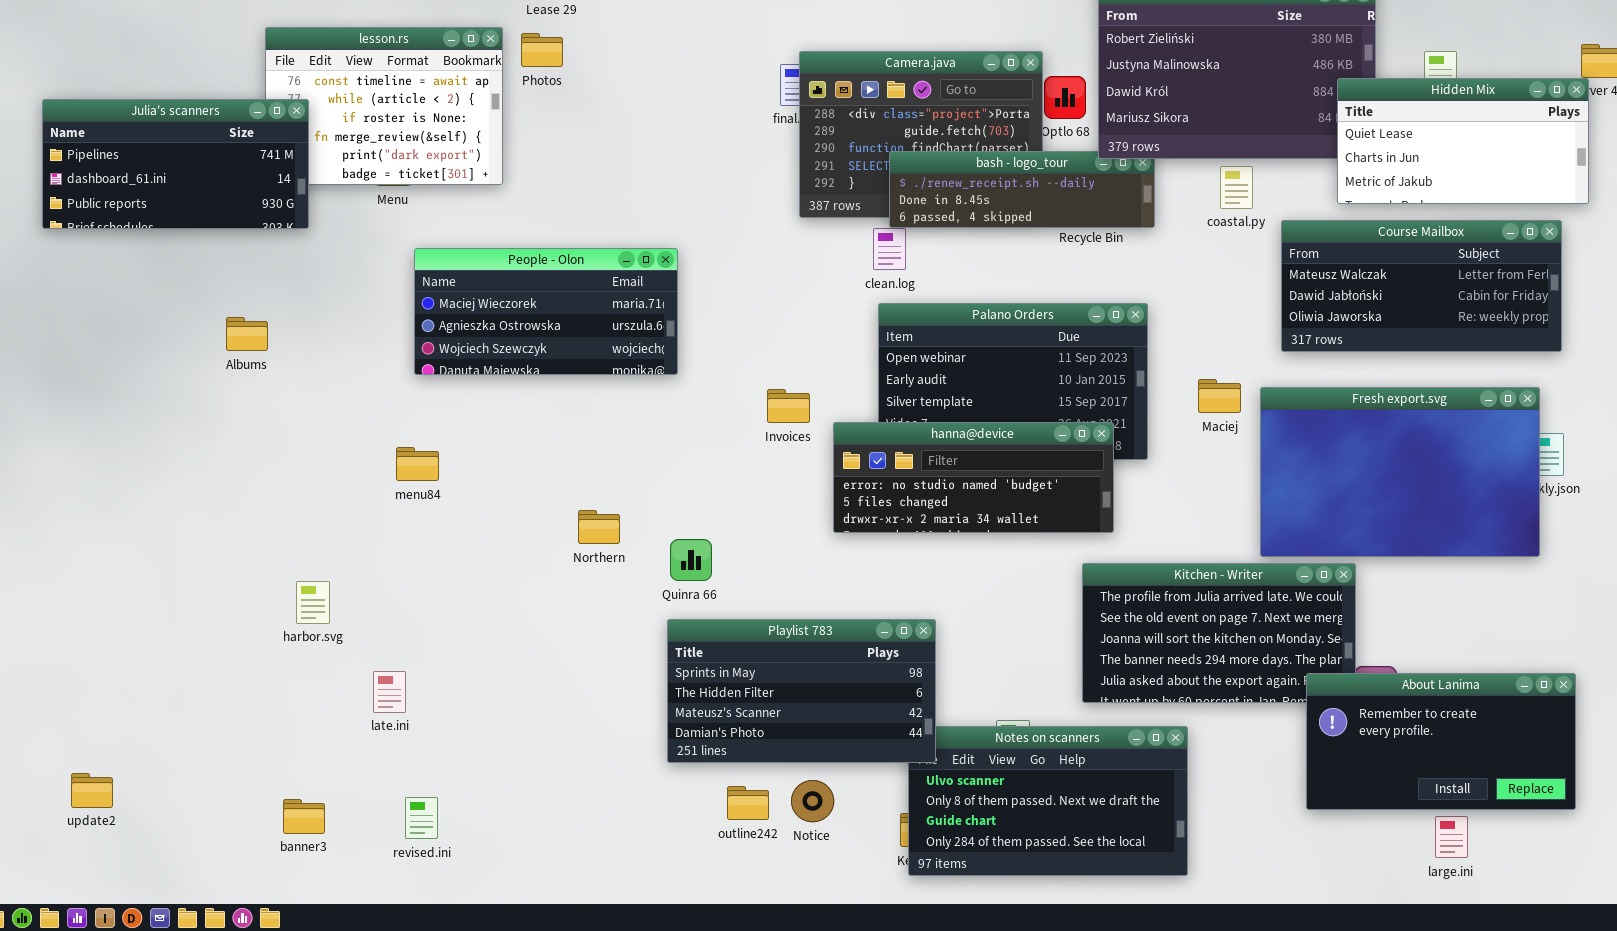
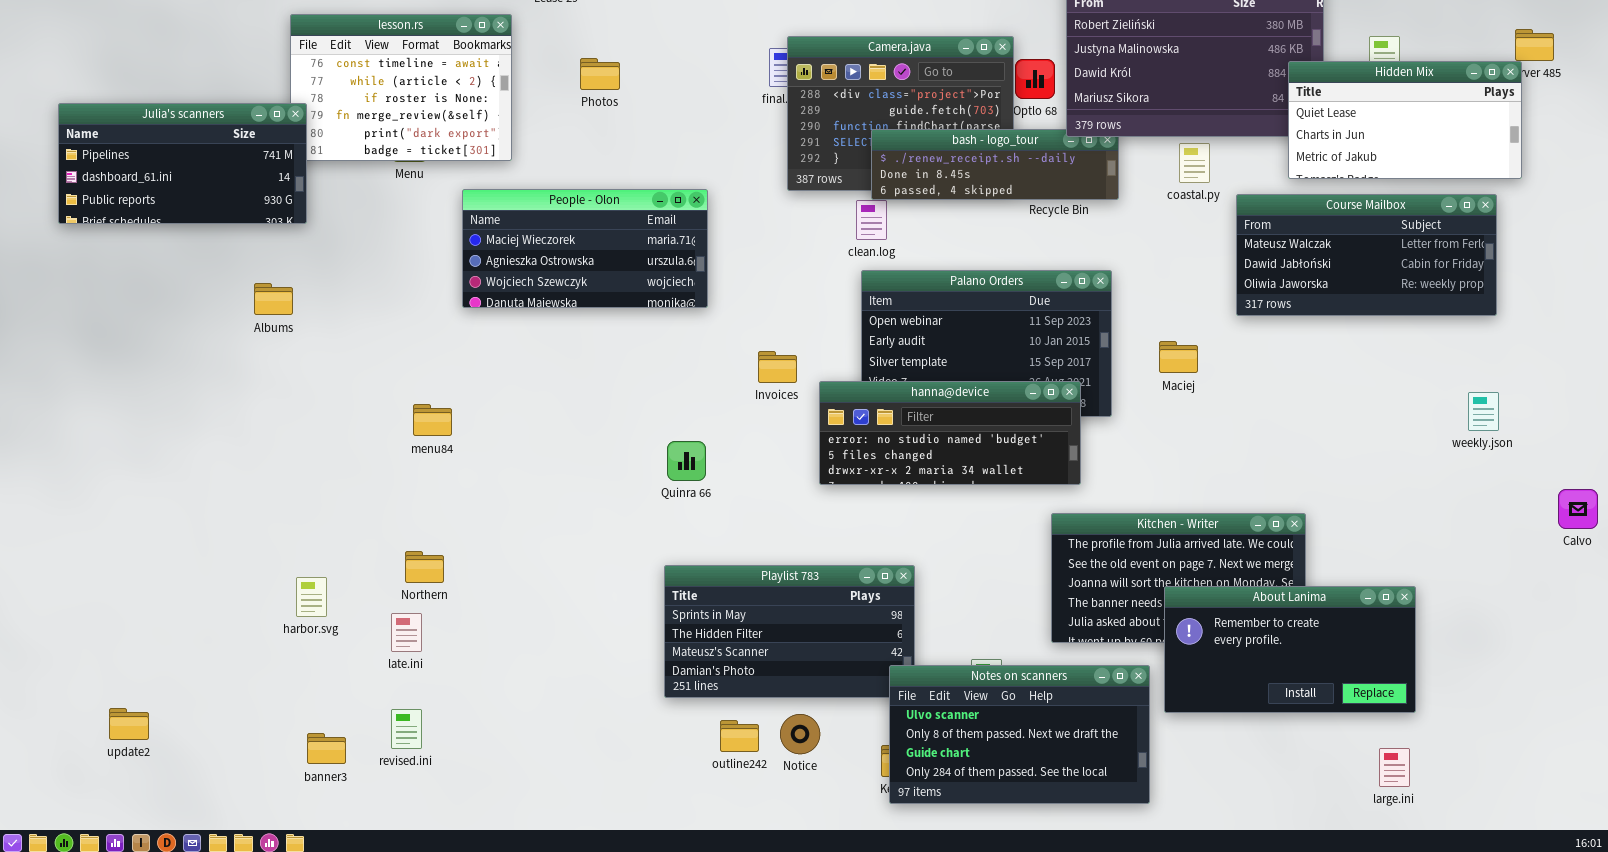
Photos: [521,33,563,67] -> [580,58,620,90], moved
Julia's scanners: [42,99,309,229] -> [58,103,307,224], moved
People - Olon: [414,248,678,375] -> [462,189,708,308], moved
Fresh export.svg: [1260,387,1540,557] -> none, closed
Northern: [578,510,620,544] -> [405,551,444,583], moved
Quinra 66: [670,539,712,581] -> [667,441,706,481], moved
harbor.svg: [296,581,330,624] -> [296,577,327,617], moved
About Lanima: [1306,673,1576,810] -> [1164,586,1416,713], moved
Notes on scanners: [908,726,1188,876] -> [889,665,1150,804], raised
revised.ini: [405,797,438,839] -> [391,709,422,749], moved

